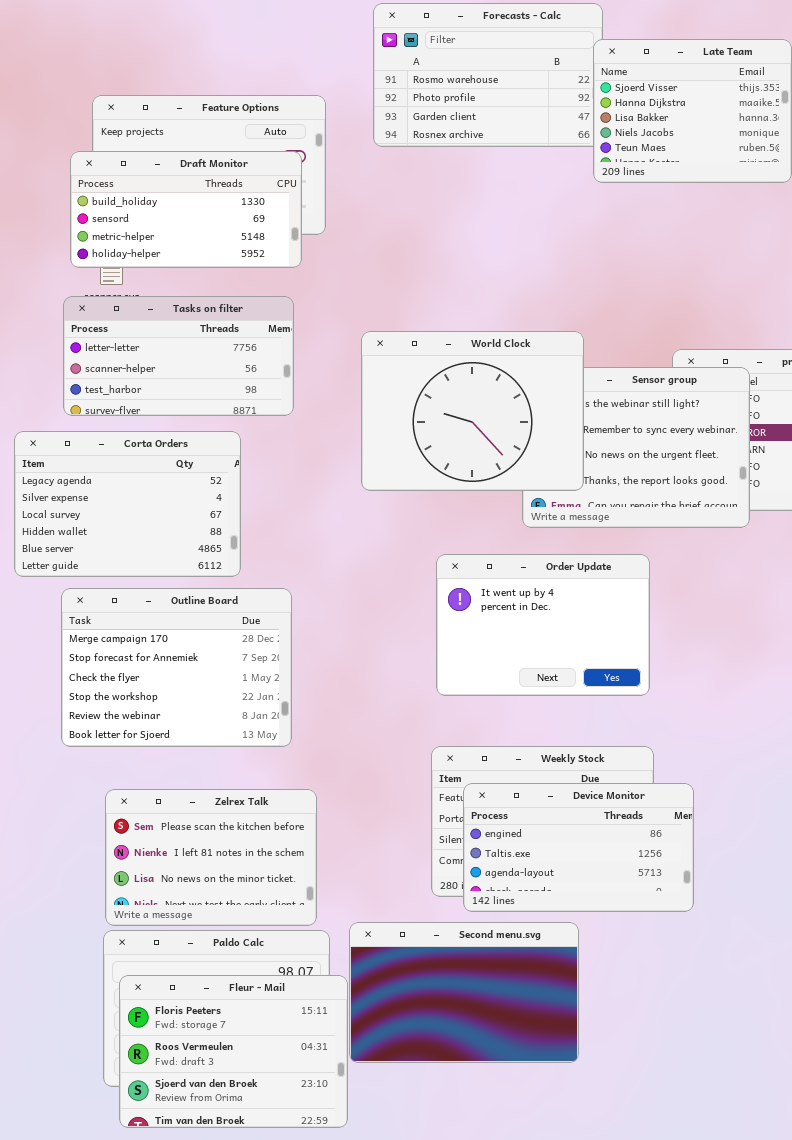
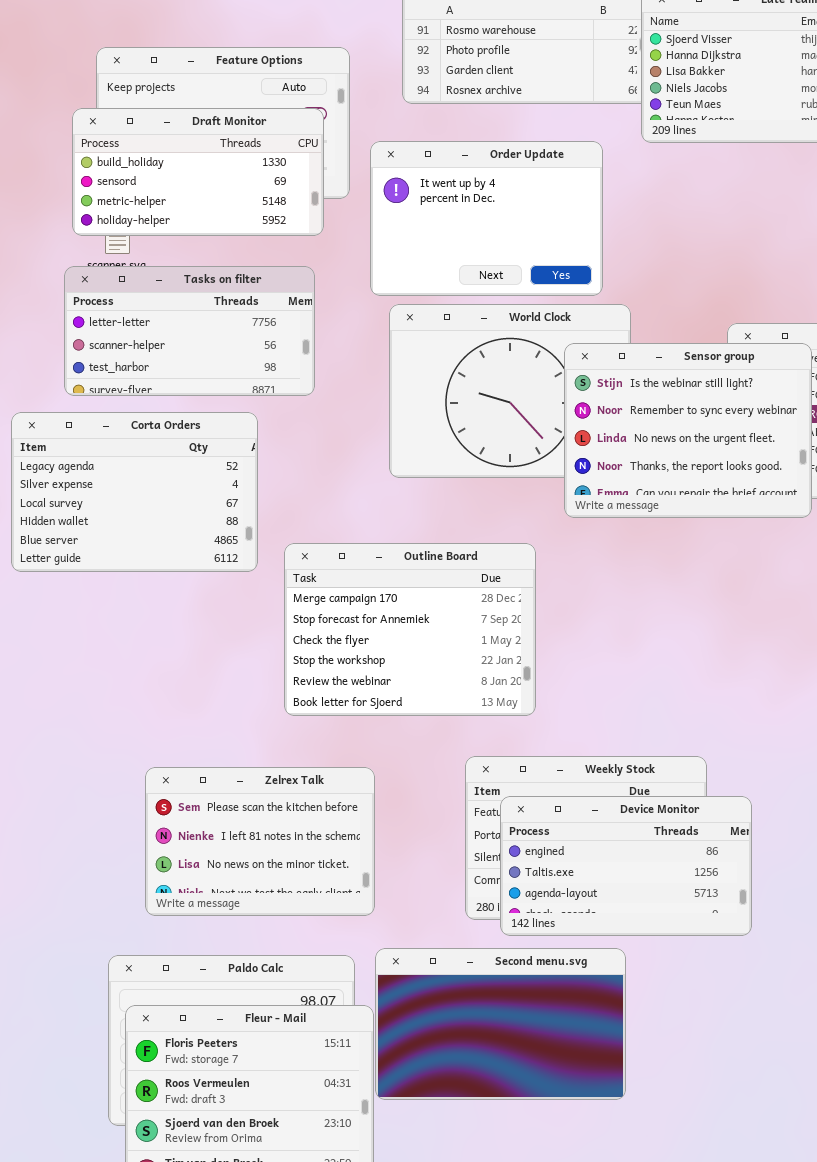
Sensor group: [522,367,750,528] -> [564,343,812,518], raised
Order Update: [436,554,650,696] -> [370,141,603,296], moved
Outline Board: [61,588,292,747] -> [284,543,536,716], moved
Zelrex Talk: [105,789,317,926] -> [145,767,375,916], moved

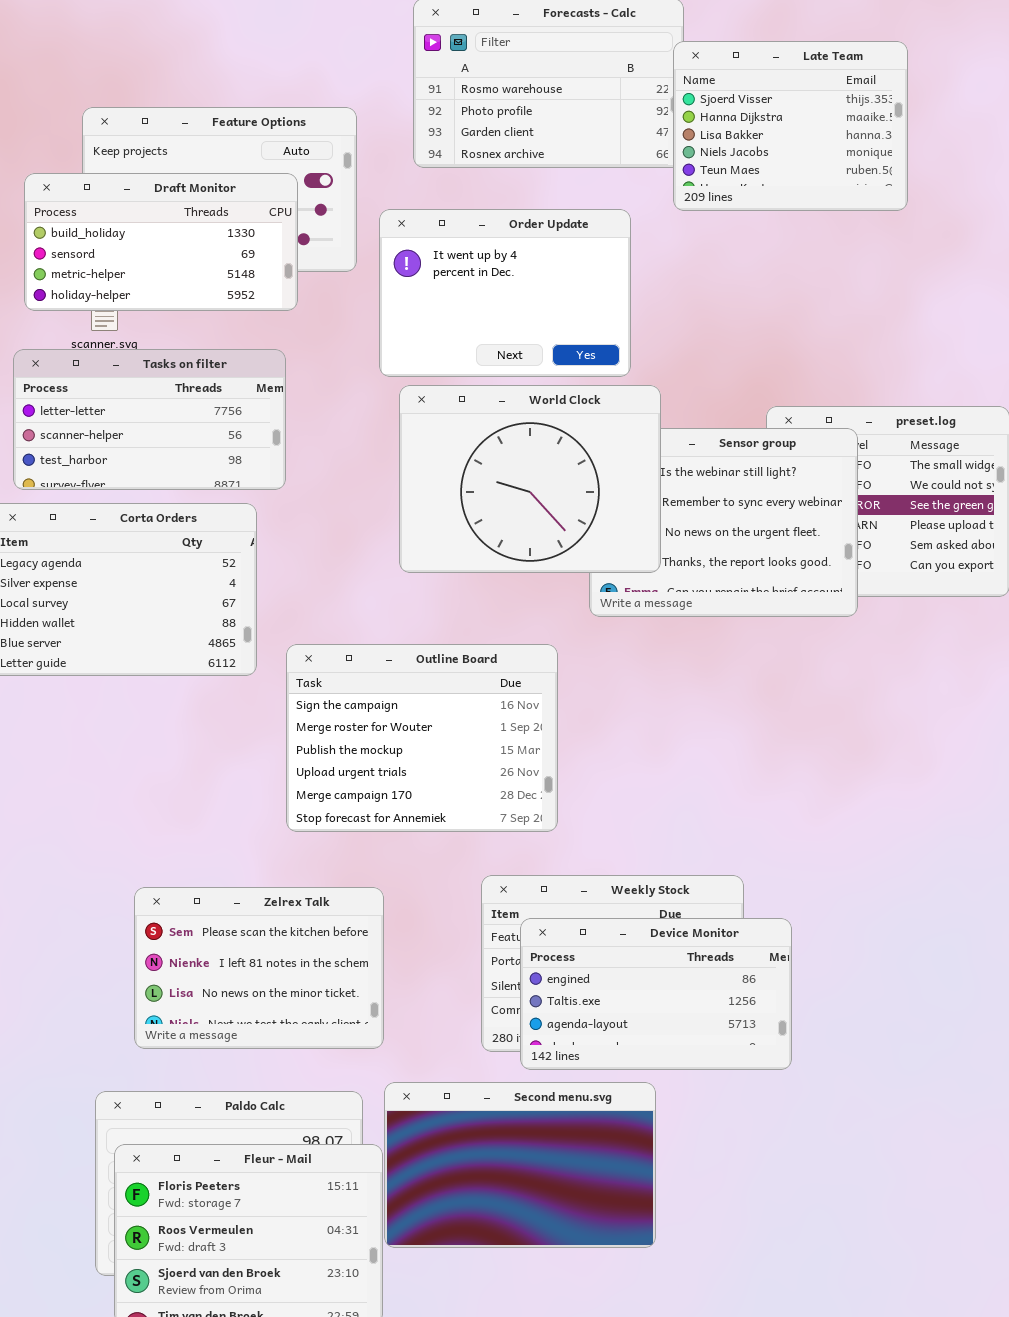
Draft Monitor: [72,108,324,236] -> [24,173,298,311], moved
Tasks on filter: [64,266,315,396] -> [13,349,286,490], moved
World Clock: [389,304,631,478] -> [399,385,661,573], raised
Outline Board: [284,543,536,716] -> [286,644,558,832], scrolled up 4 rows

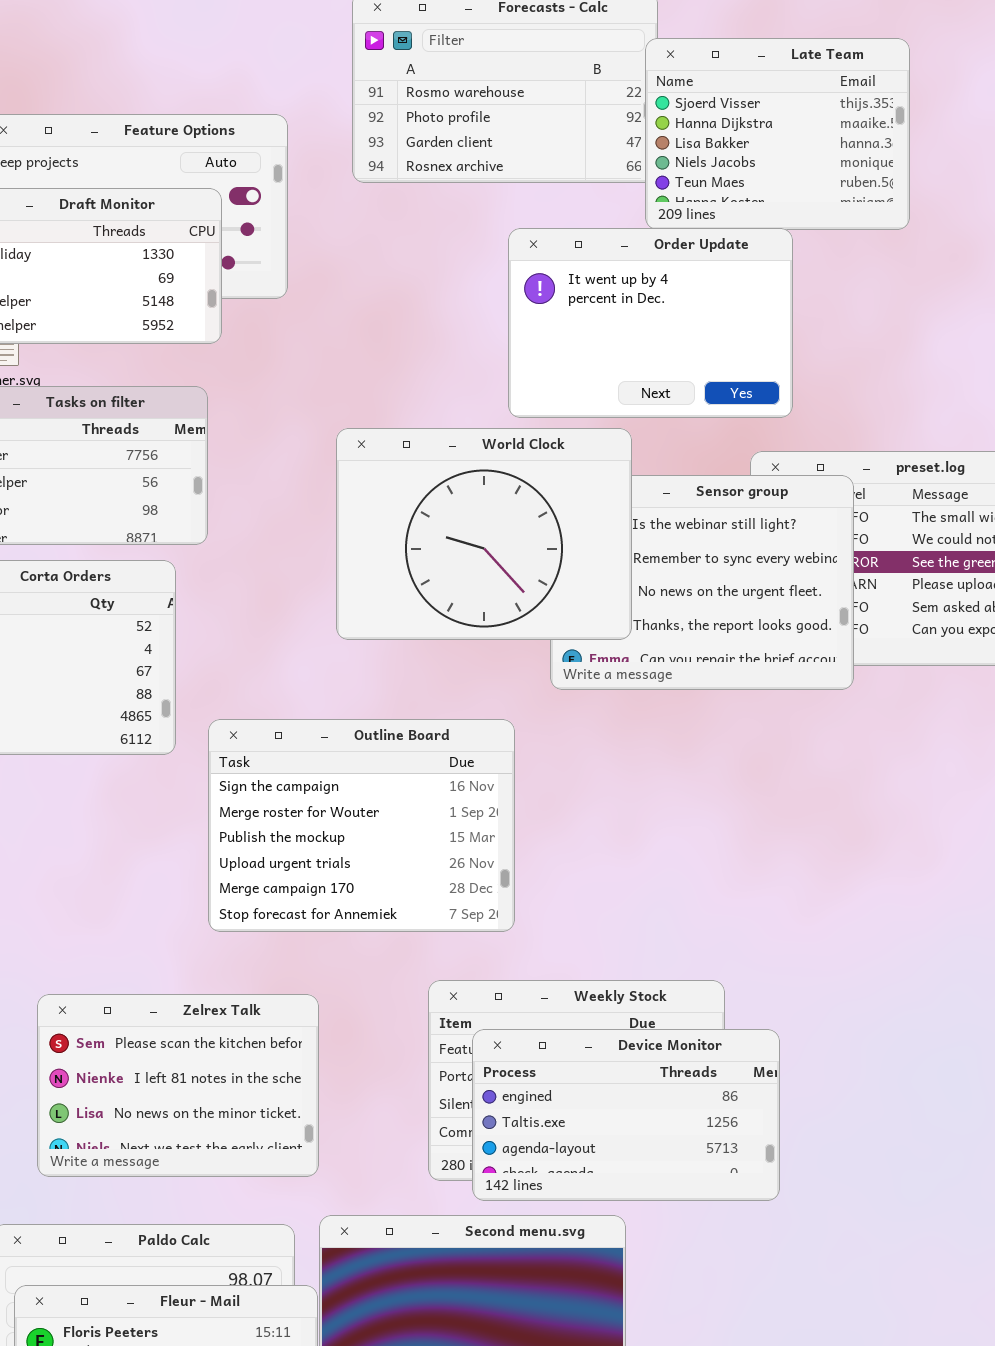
Order Update: [379,209,631,377] -> [508,228,793,418], moved

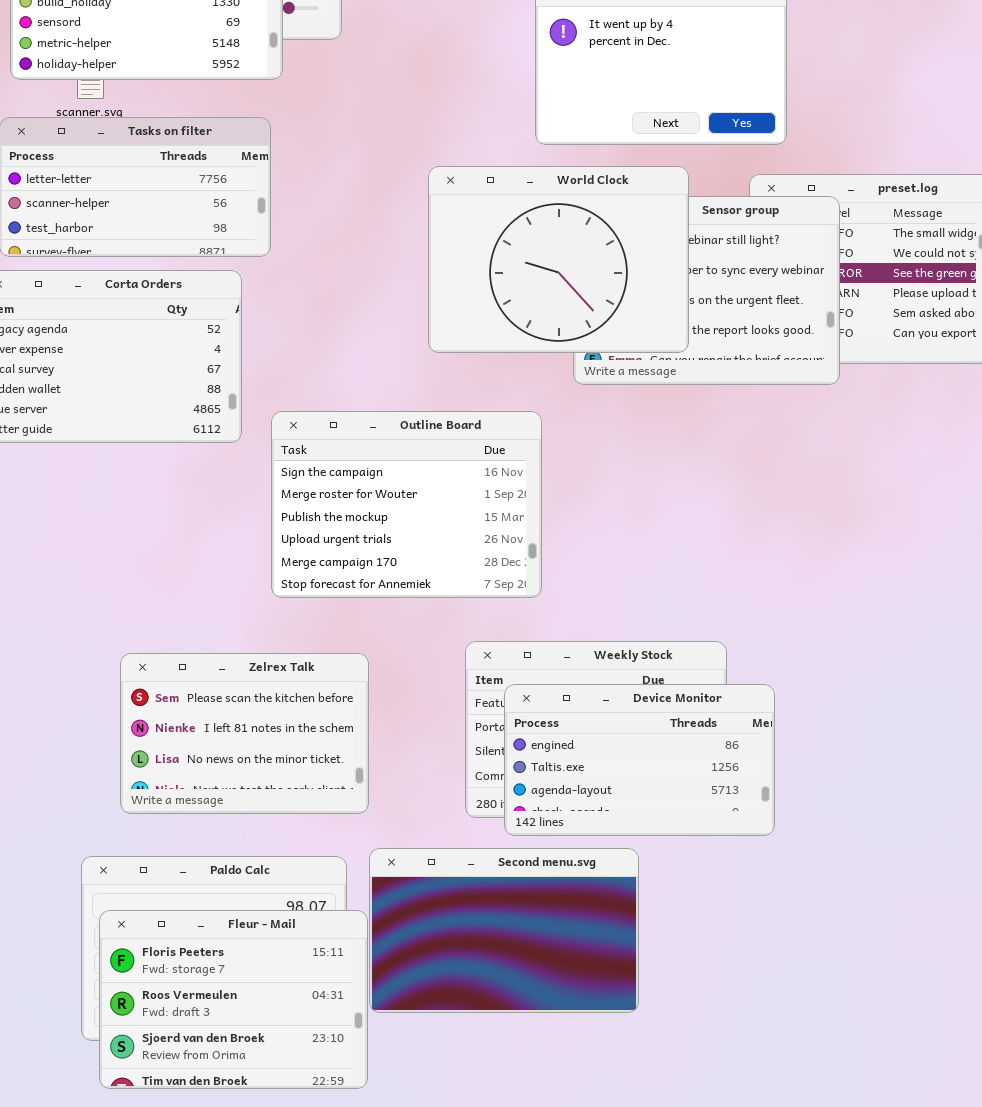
World Clock: [336,428,632,640] -> [428,166,689,353], moved

